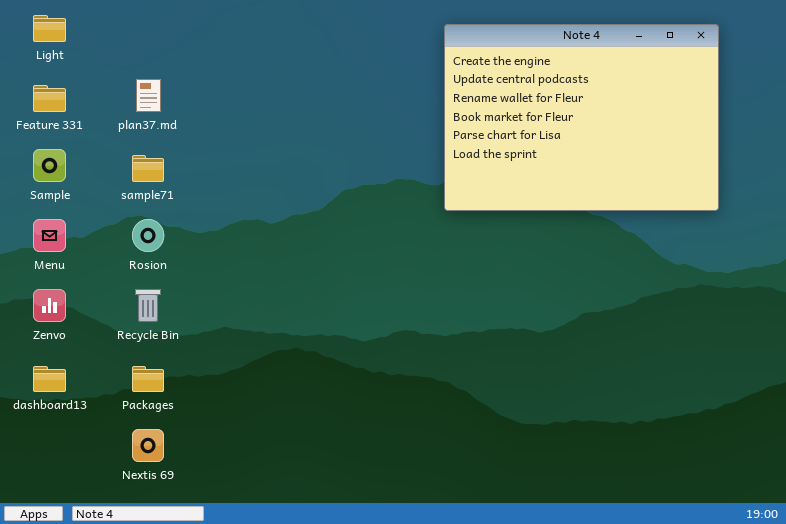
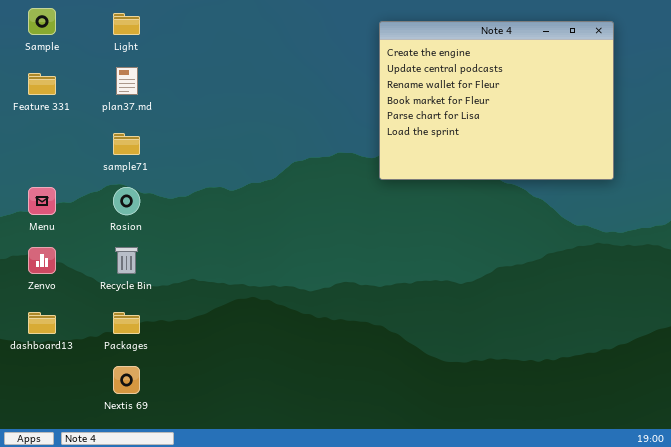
Light: [33,15,66,42] -> [113,13,140,35], moved
Sample: [33,149,66,182] -> [28,8,56,35], moved

